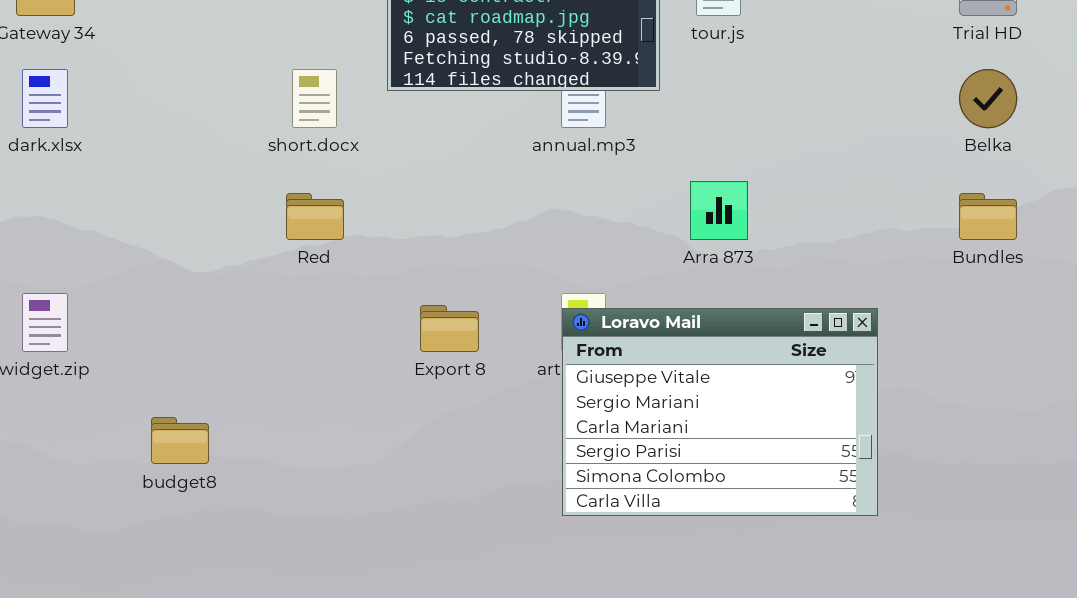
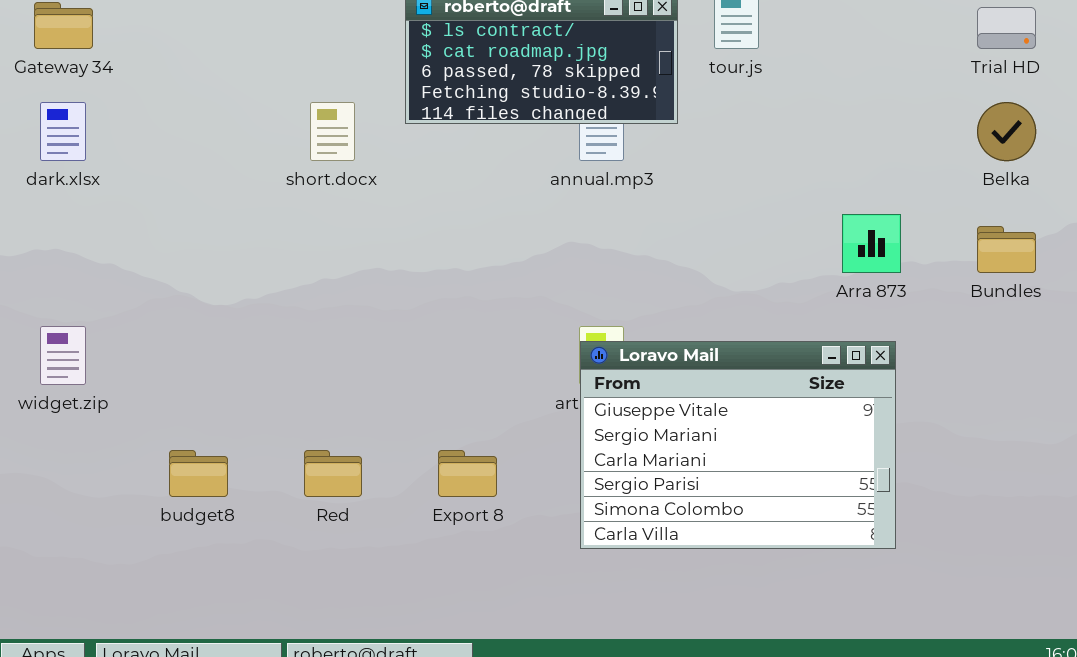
Arra 873: [690,181,748,240] -> [842,214,901,273], moved
Red: [286,193,344,240] -> [304,450,362,497], moved
Export 8: [420,305,479,352] -> [438,450,497,497], moved

